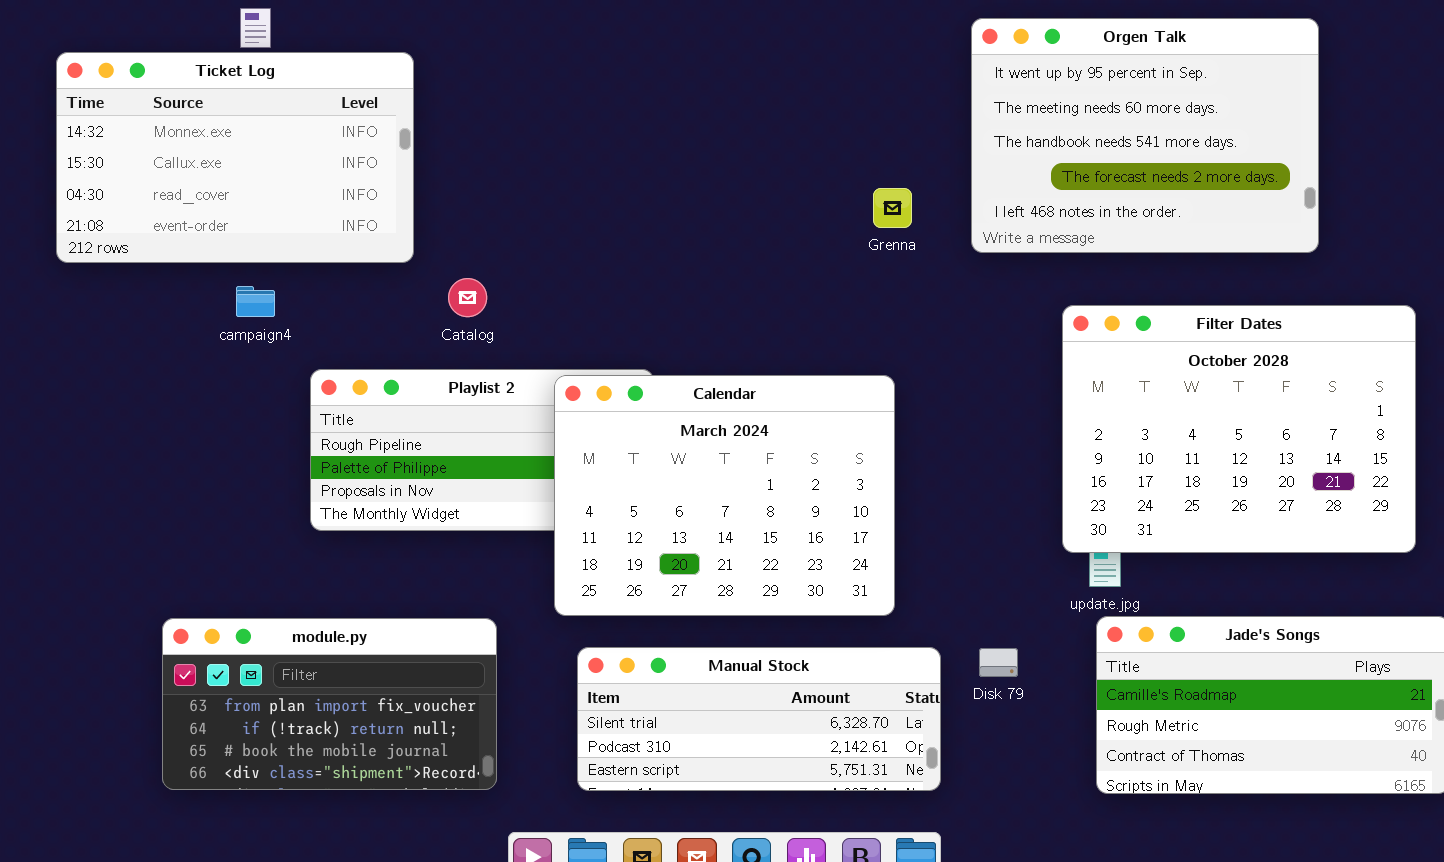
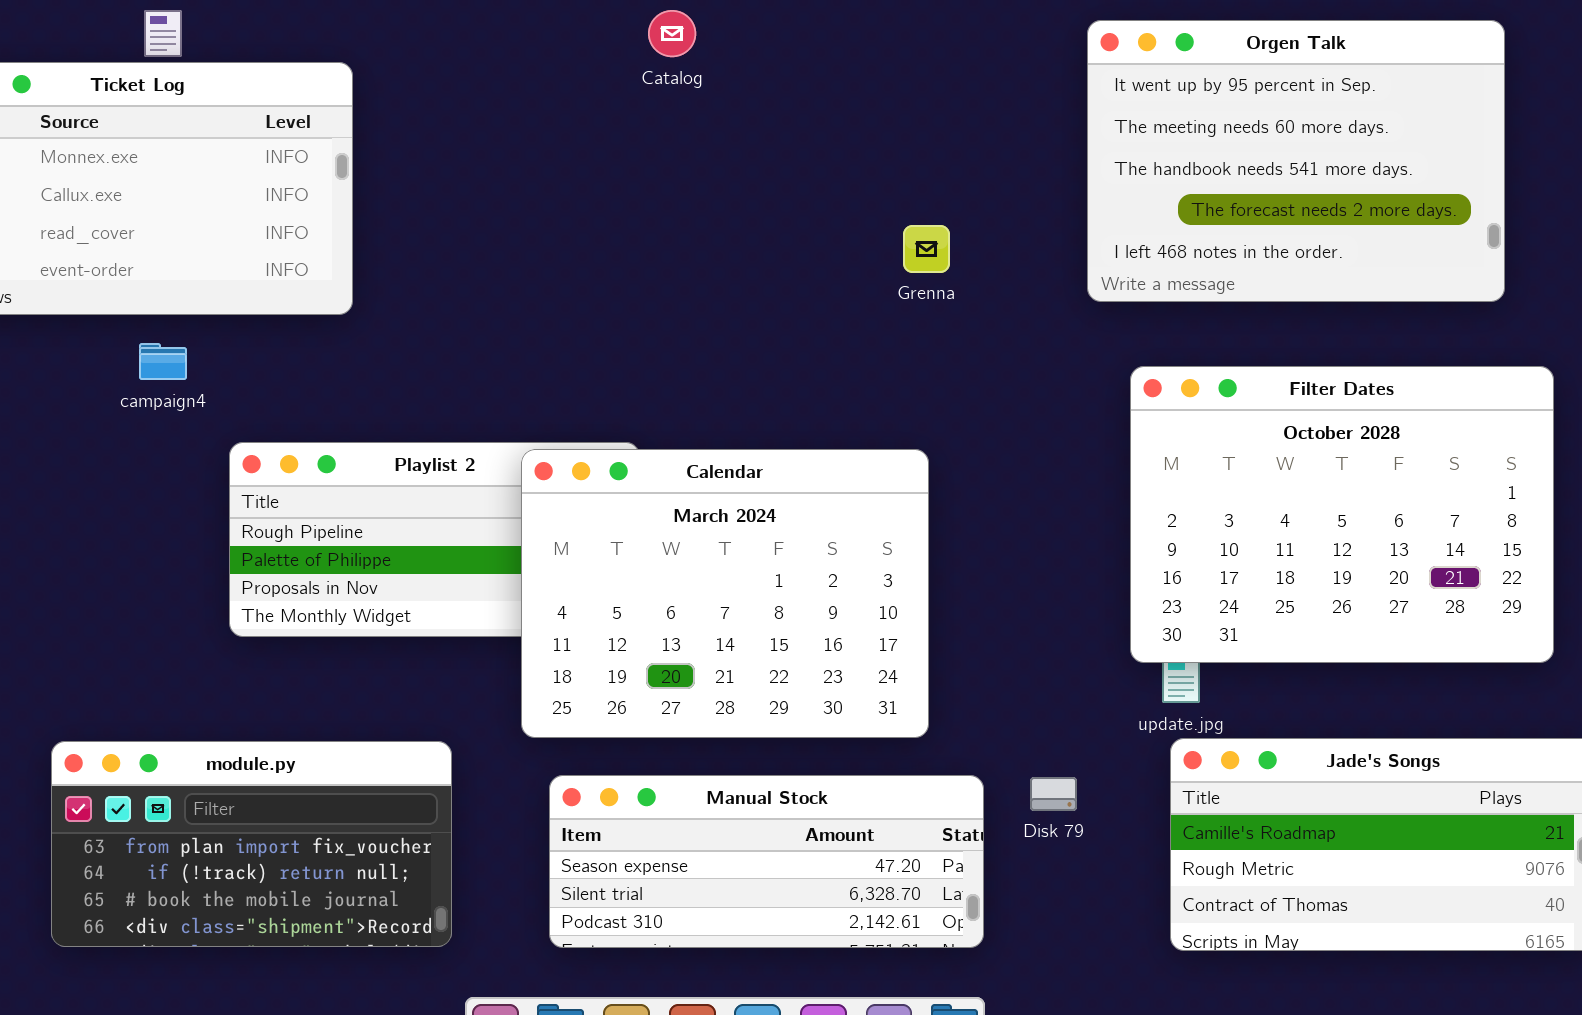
Orgen Talk: [971,18,1319,253] -> [1087,20,1505,302], moved
Catalog: [448,278,487,317] -> [648,10,696,57], moved
Manual Stock: [577,647,941,791] -> [549,775,984,948], scrolled up 1 row

